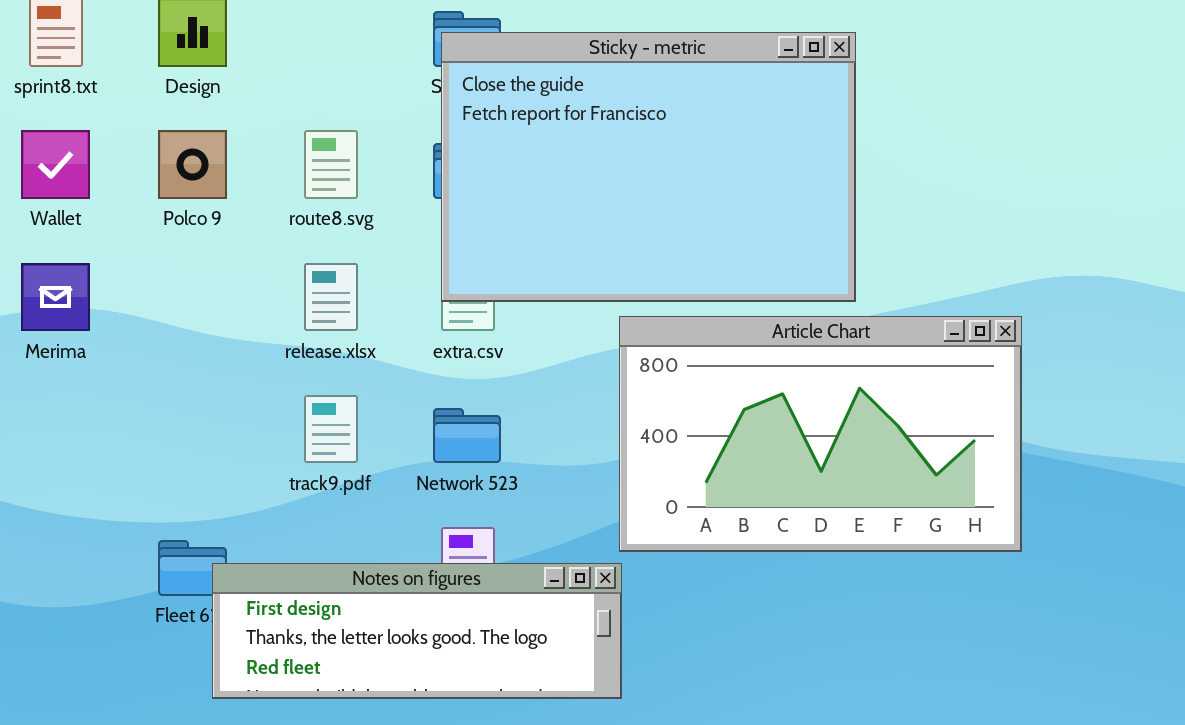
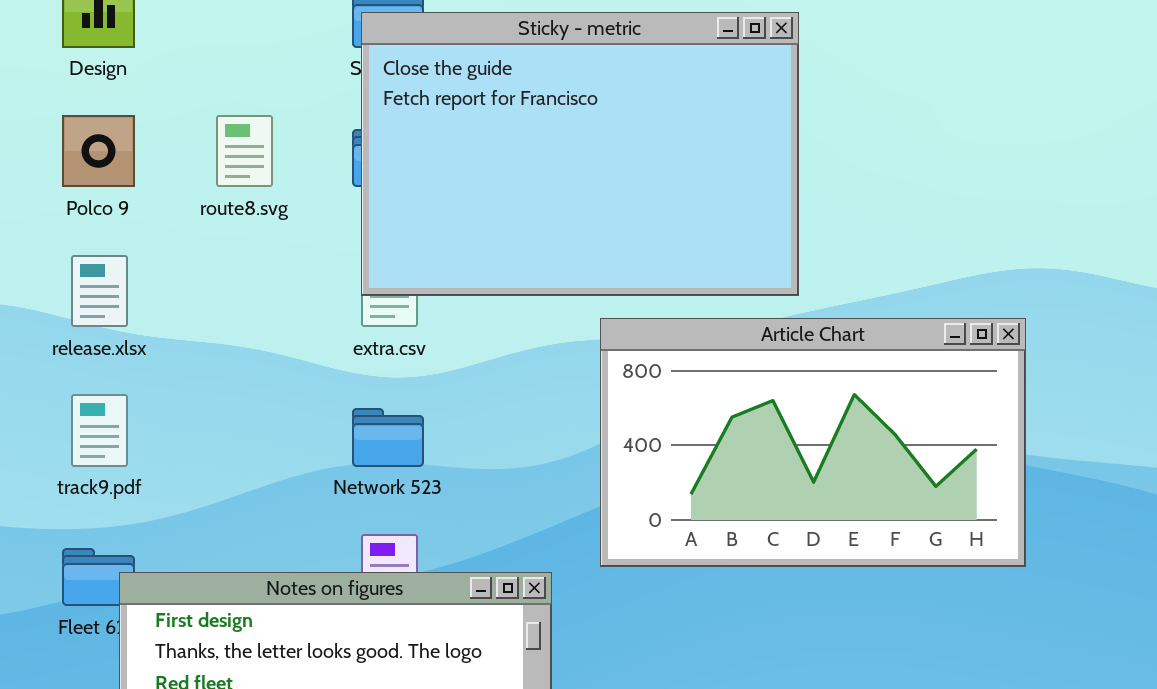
release.xlsx: [304,263,358,331] -> [71,255,128,327], moved
Article Chart: [619,316,1022,552] -> [600,318,1026,567], moved
track9.pdf: [304,395,358,463] -> [71,394,128,467], moved

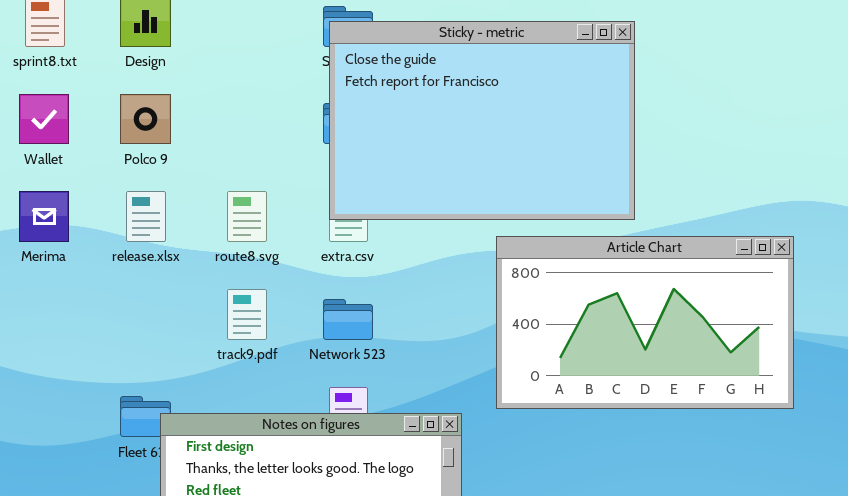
route8.svg: [216,115,273,187] -> [227,191,267,242], moved
track9.pdf: [71,394,128,467] -> [227,289,267,340], moved

